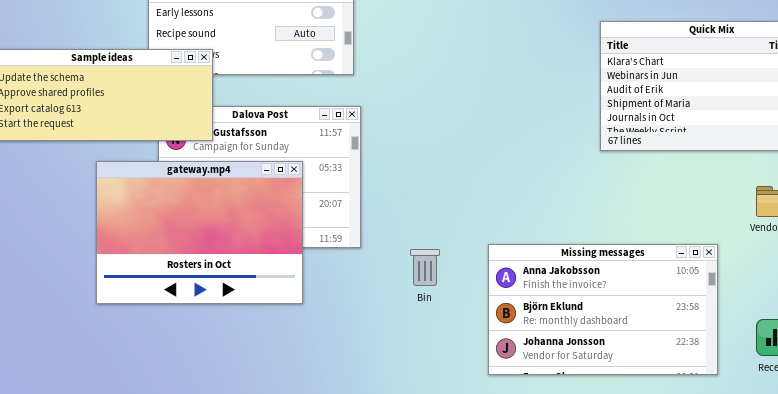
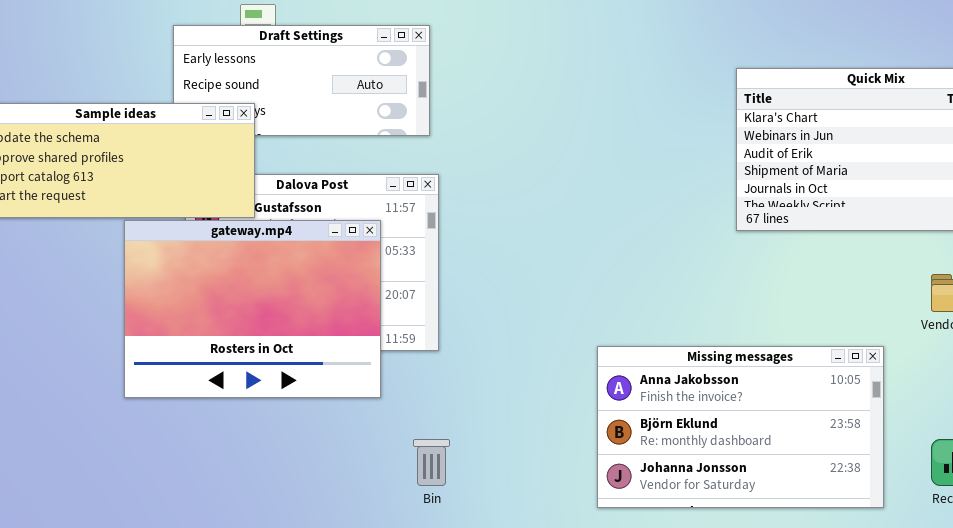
gateway.mp4: [96,161,303,304] -> [124,220,381,398], moved
Bin: [410,249,440,286] -> [413,439,450,486], moved

